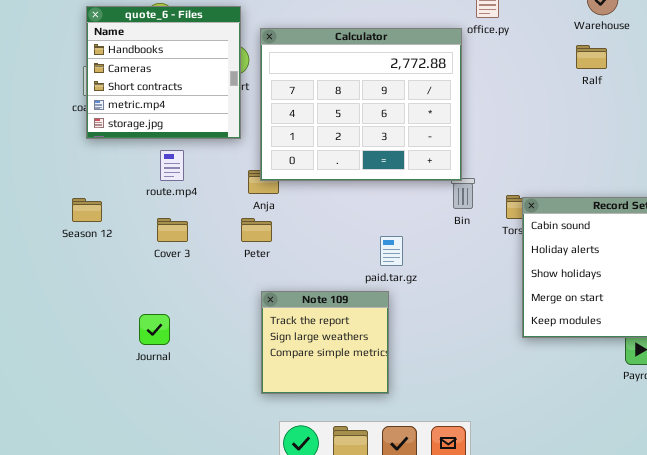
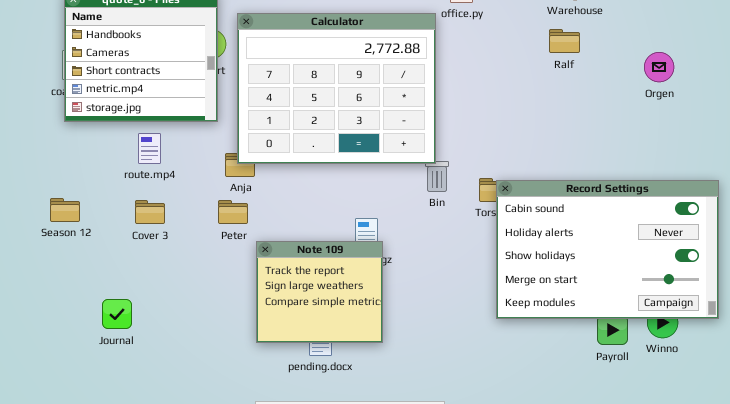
Season 12: [72,198,102,222] -> [50,198,80,222], moved
Note 109: [261,291,389,394] -> [256,241,383,343], moved
Journal: [139,314,170,345] -> [102,299,132,329], moved

